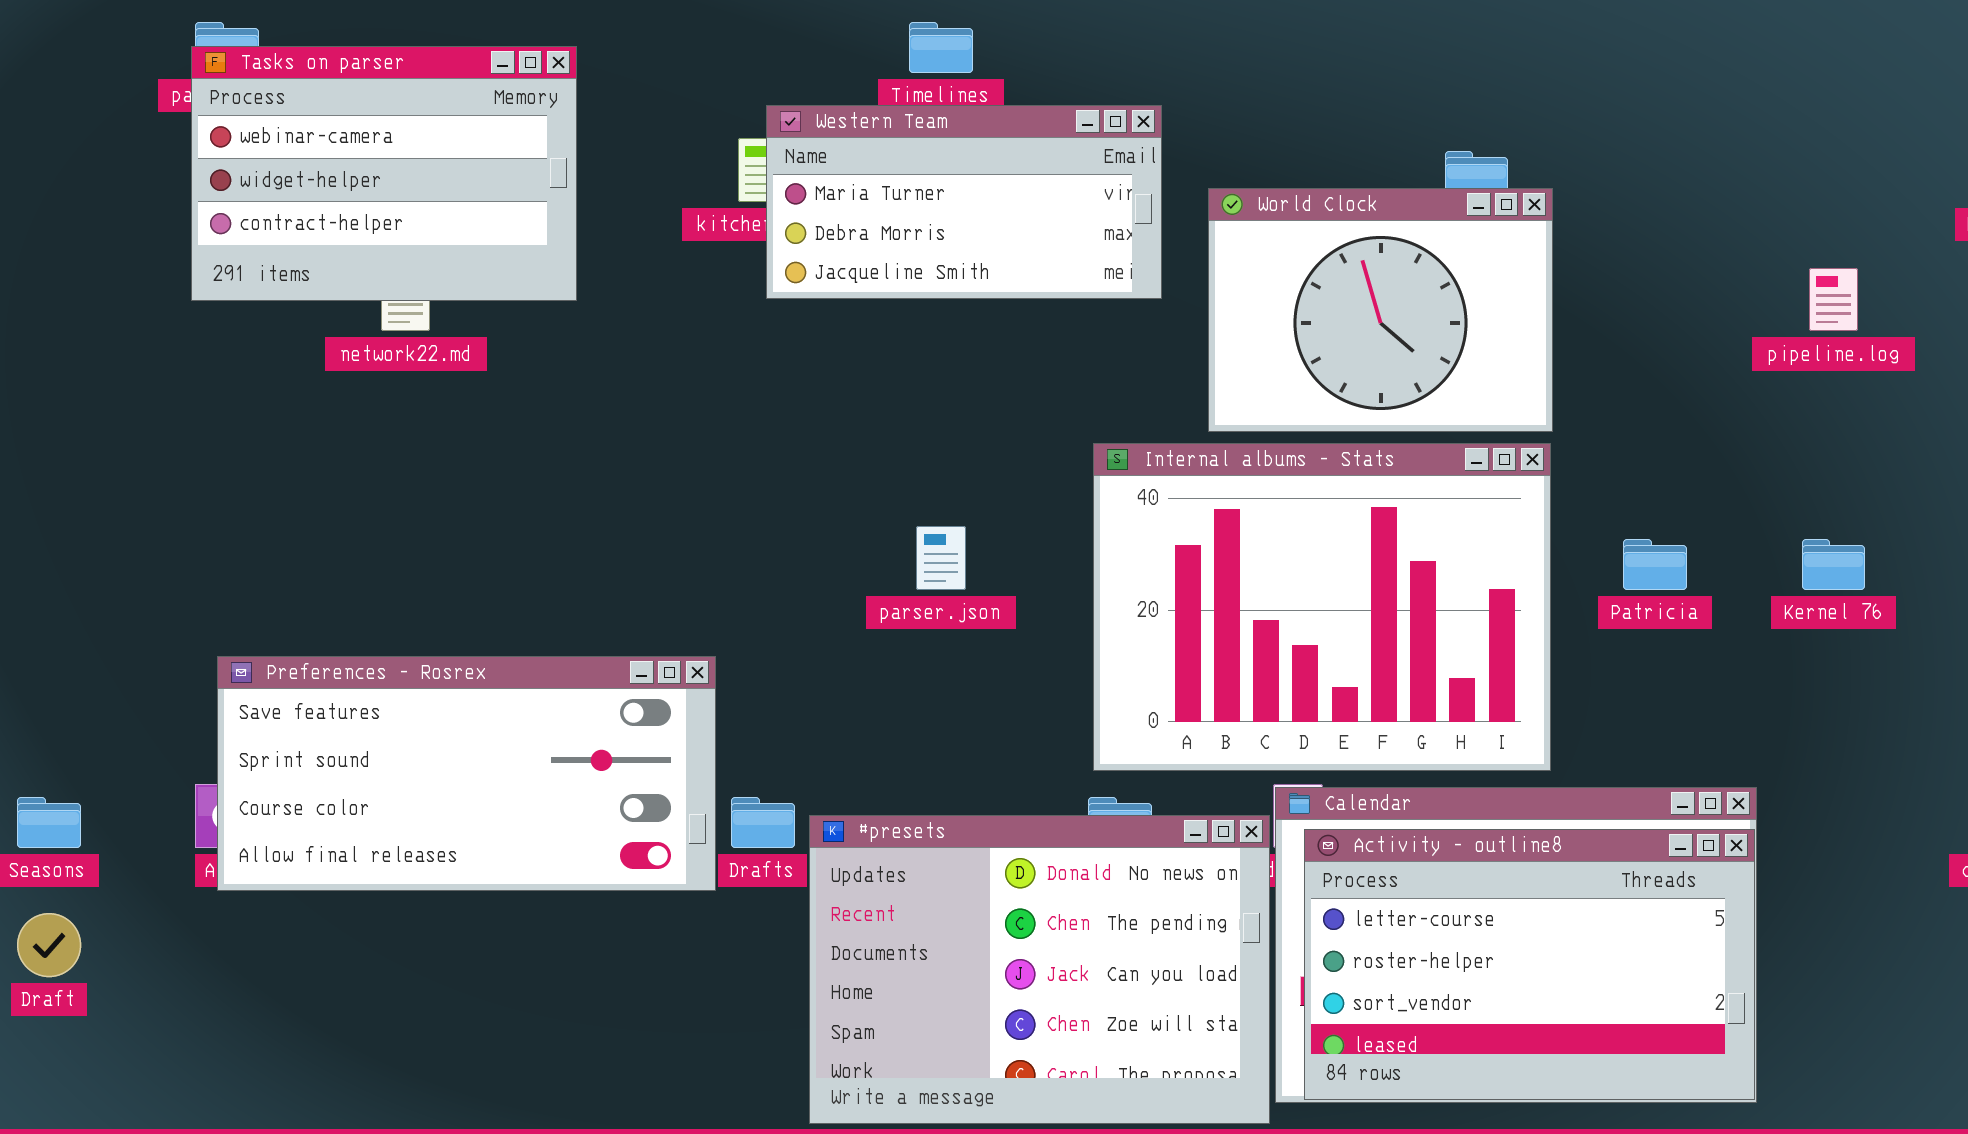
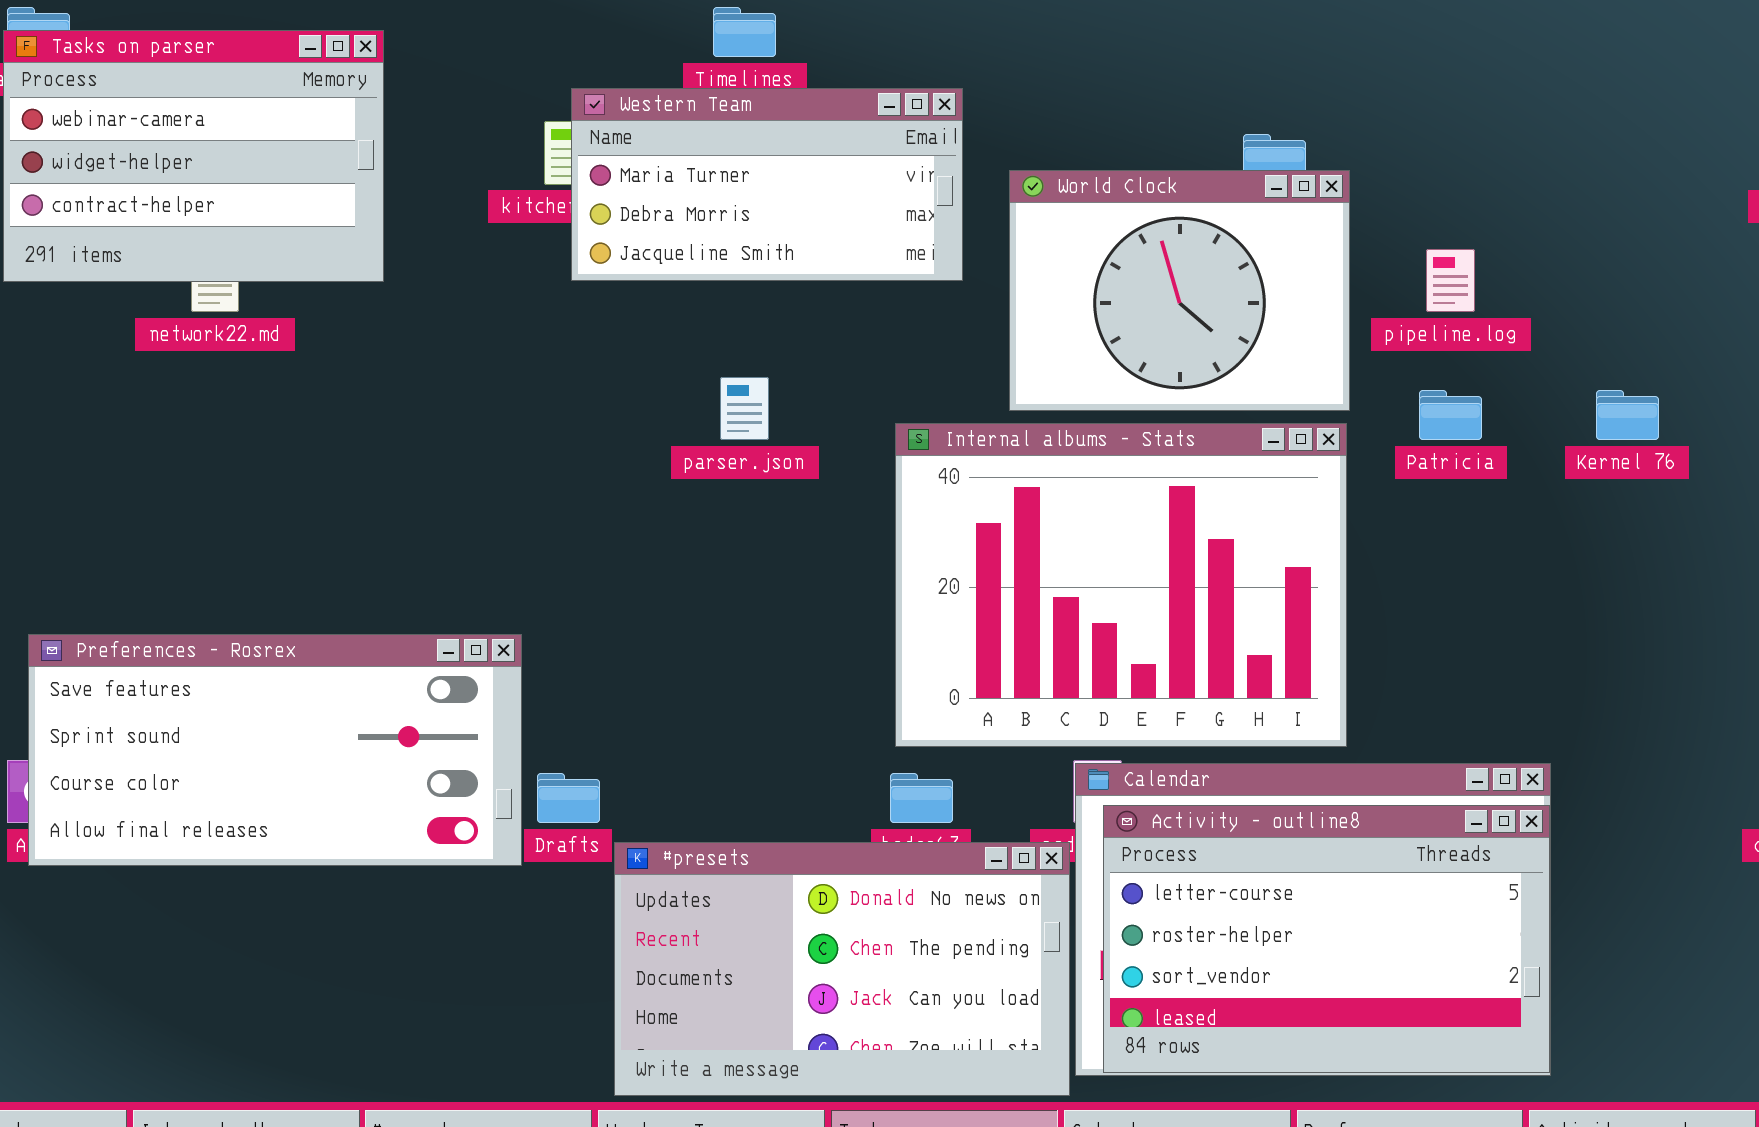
pipeline.log: [1809,268,1858,331] -> [1426,249,1475,312], moved
parser.json: [916,526,966,590] -> [720,377,769,440], moved
Patricia: [1623,539,1687,590] -> [1419,390,1482,440], moved
Kernel 76: [1802,539,1865,590] -> [1596,390,1659,440], moved
#presets: [809,815,1270,1124] -> [614,842,1070,1096], resized

